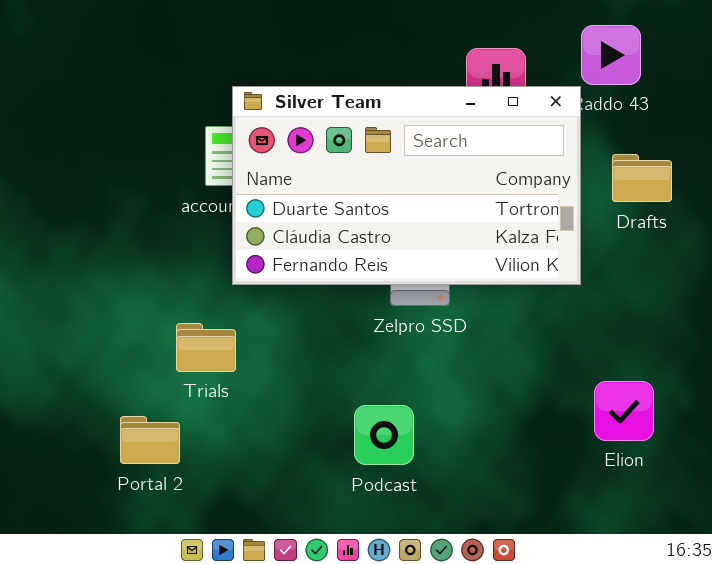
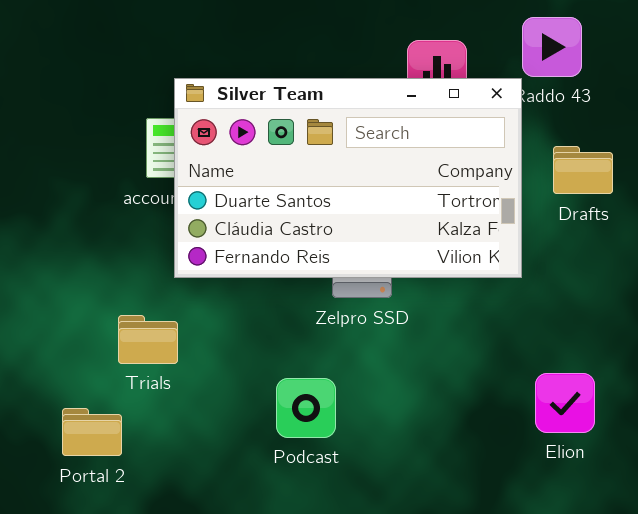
Podcast: [354,405,414,465] -> [276,378,336,438], moved

